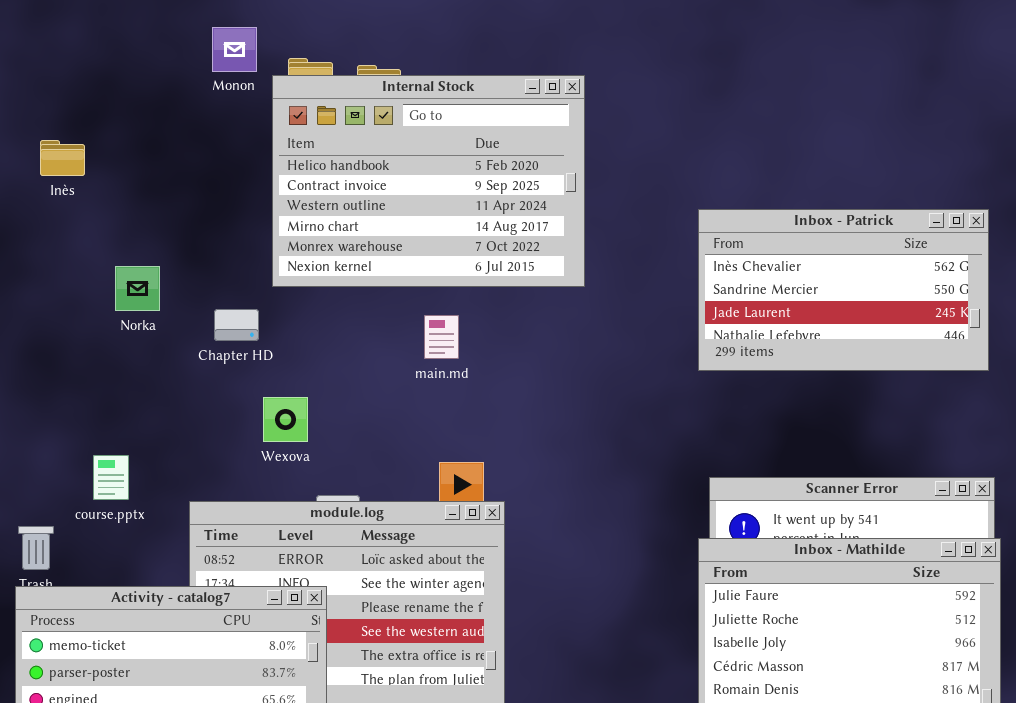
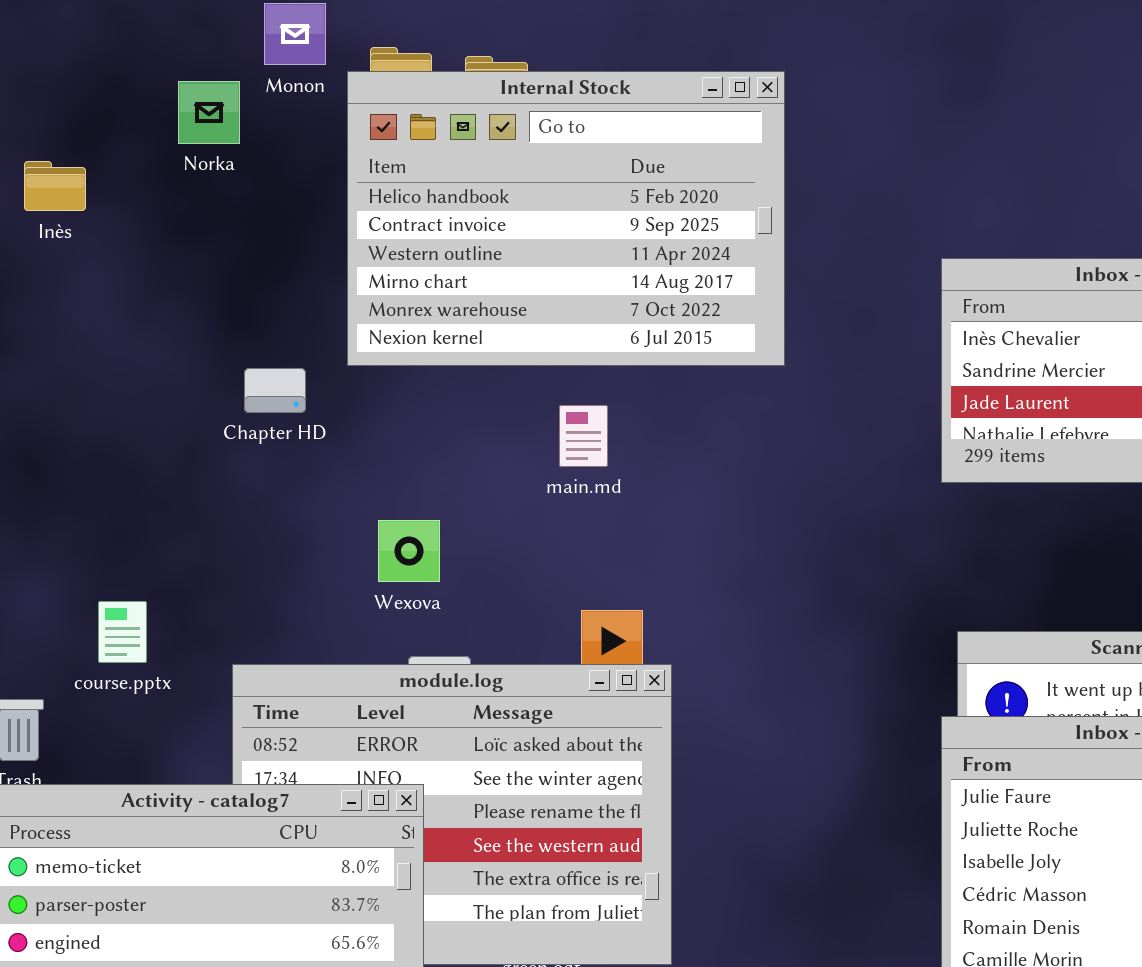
Norka: [115,266,160,311] -> [178,81,240,144], moved
Chapter HD: [214,309,259,341] -> [244,368,306,413], moved
Wexova: [263,397,308,442] -> [378,520,440,582], moved

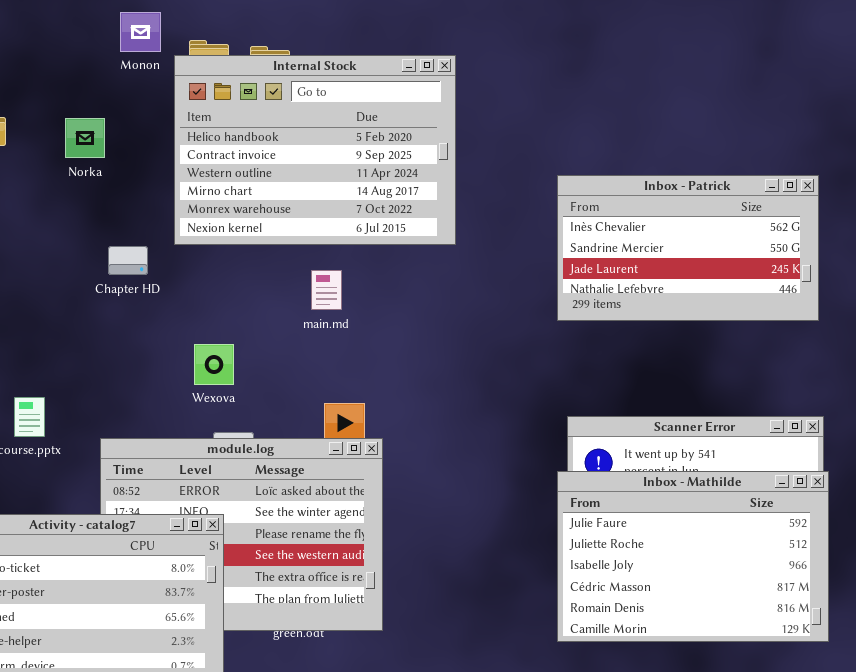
Norka: [178,81,240,144] -> [65,118,105,158], moved

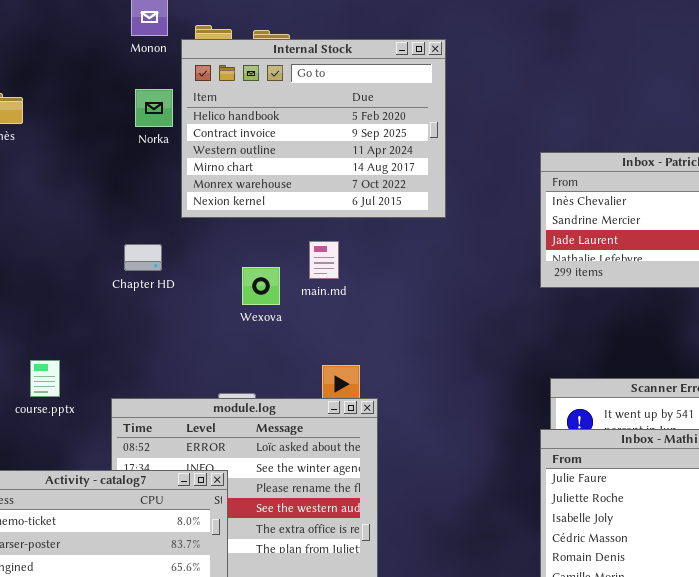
Norka: [65,118,105,158] -> [135,89,173,127], moved
Chapter HD: [108,246,148,275] -> [124,244,162,271], moved
Wexova: [194,344,234,385] -> [242,267,280,305], moved

